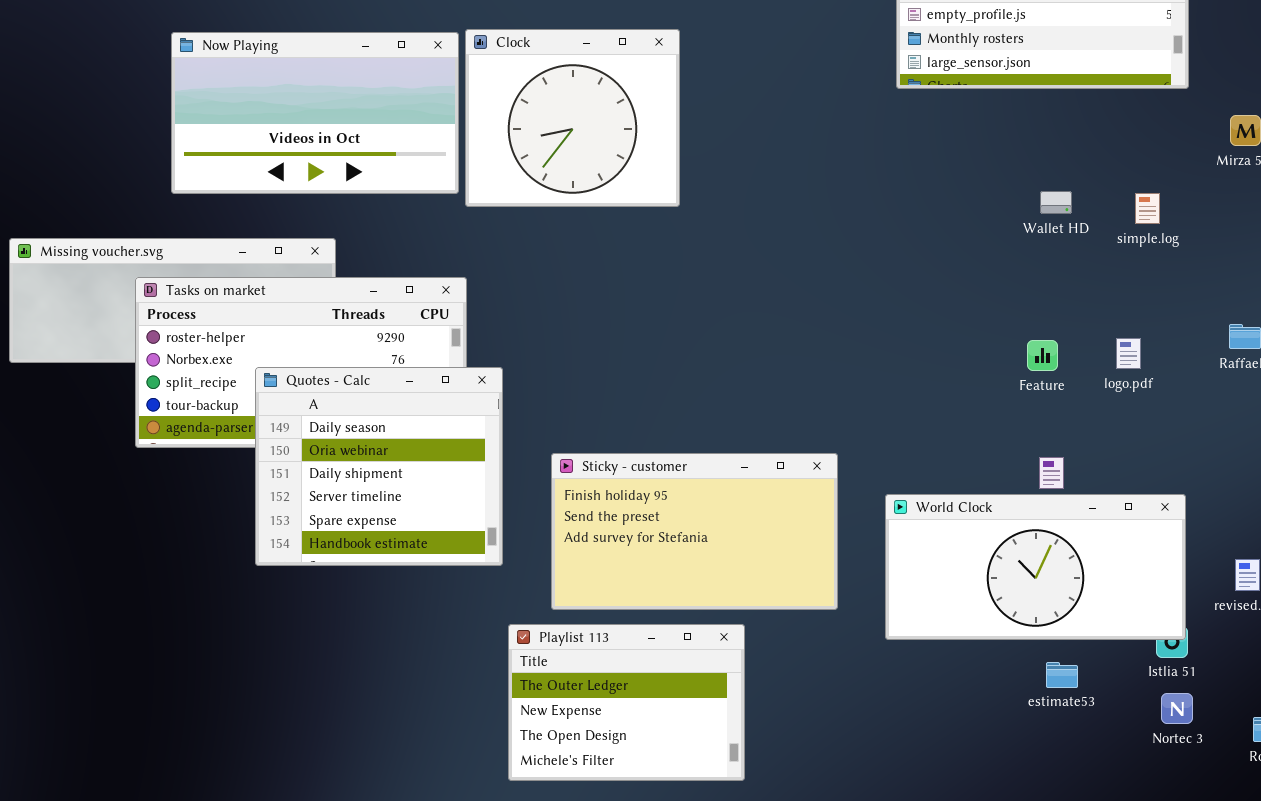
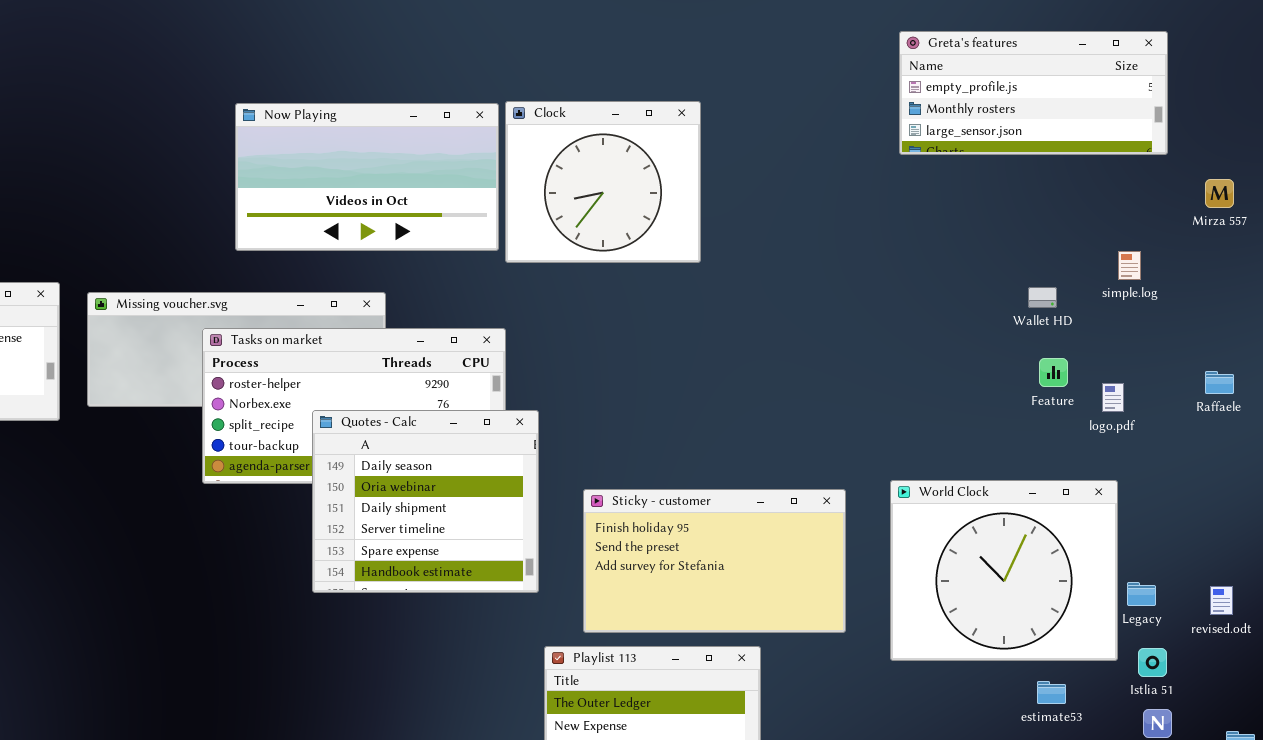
Wallet HD: [1040,191,1072,214] -> [1028,287,1057,308], moved
Feature: [1027,340,1058,371] -> [1039,358,1068,387], moved
World Clock: [885,494,1186,640] -> [890,480,1118,661], resized

